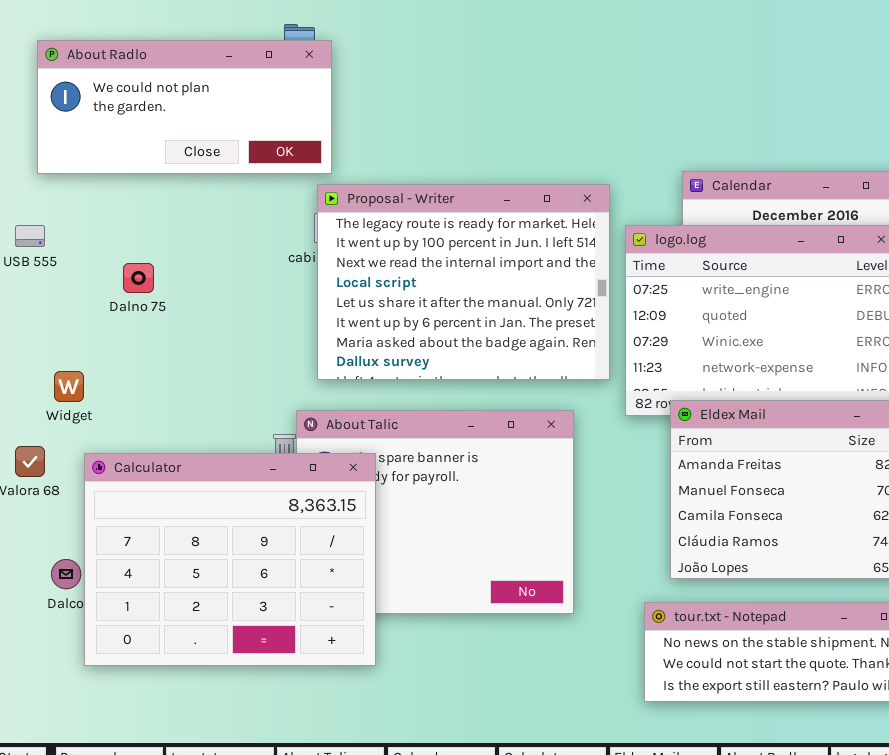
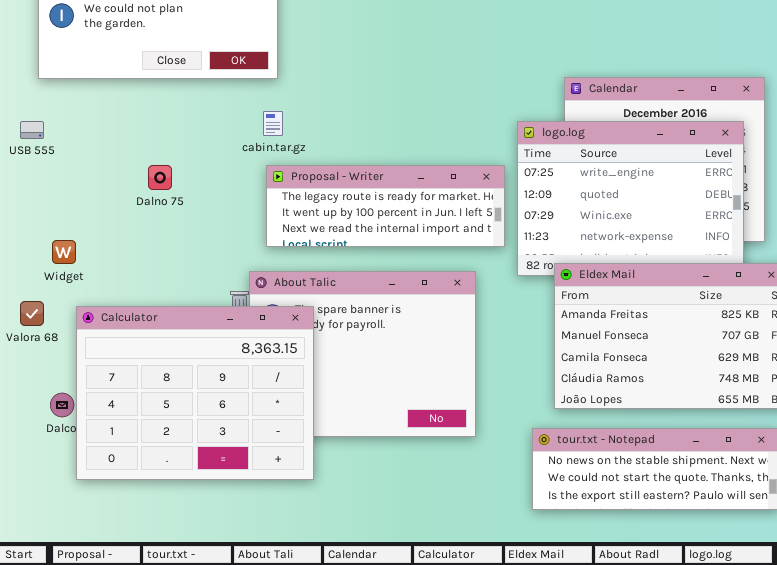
Proposal - Writer: [317,184,610,380] -> [266,165,505,247], resized
Dalno 75: [123,263,154,293] -> [148,165,172,190], moved

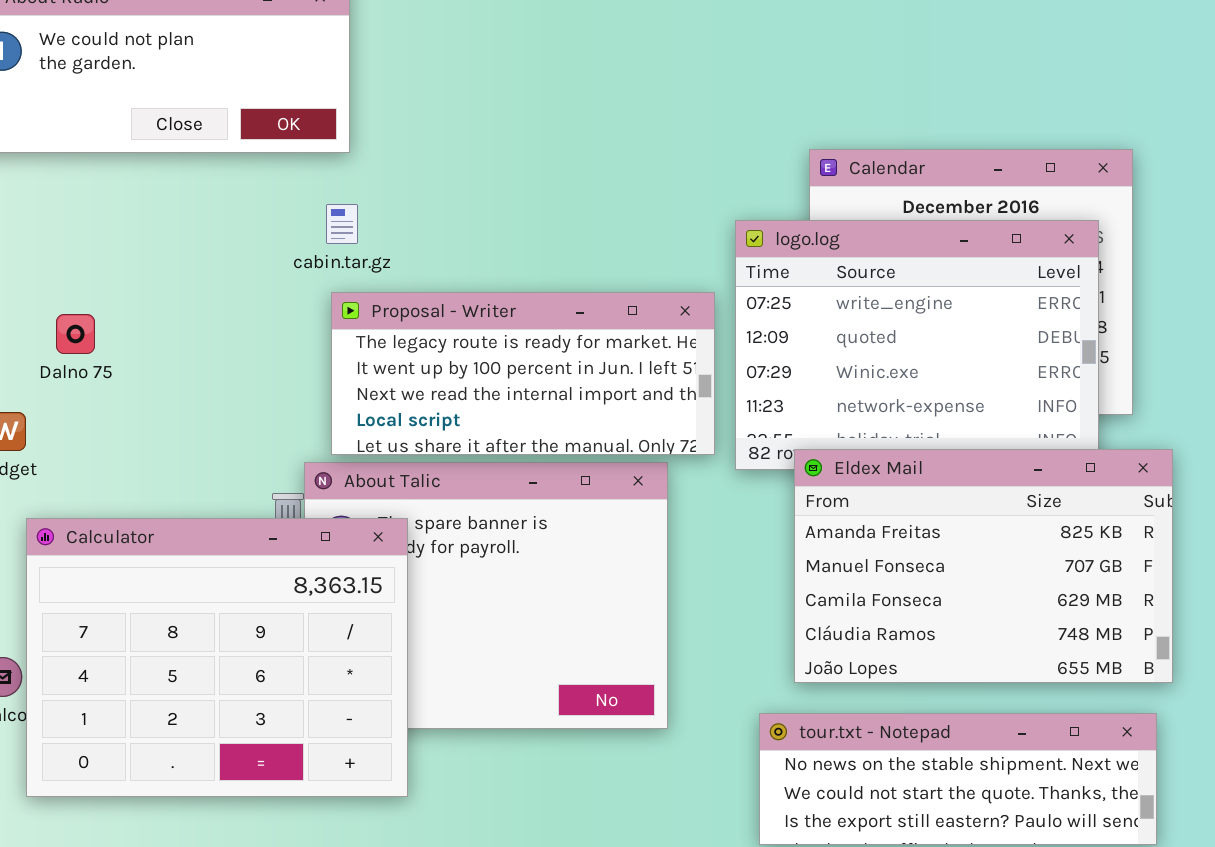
Dalno 75: [148,165,172,190] -> [56,314,95,354], moved
Proposal - Writer: [266,165,505,247] -> [331,292,715,455], resized

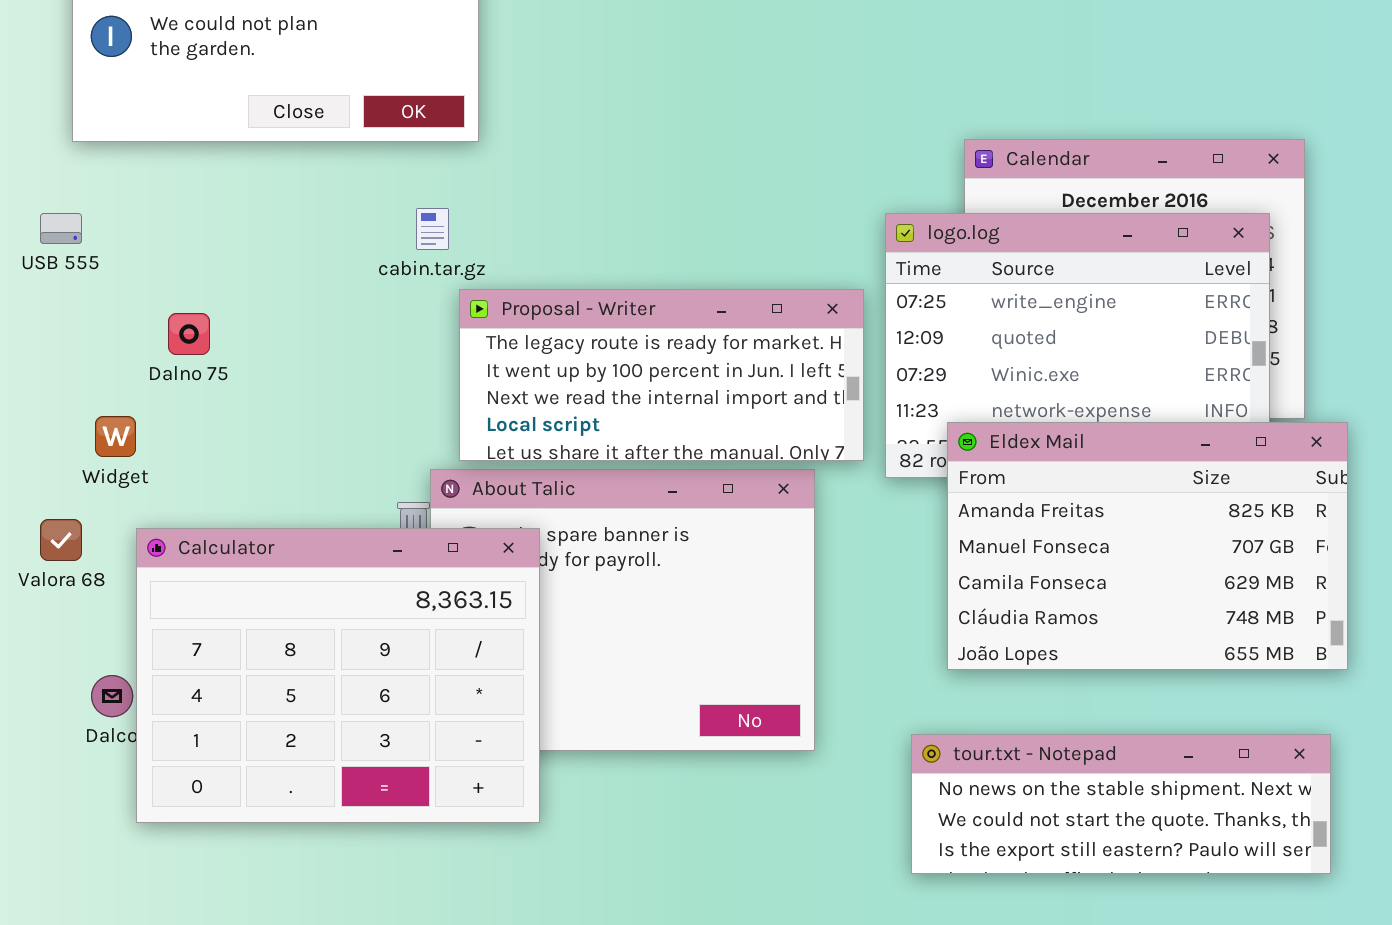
cabin.tar.gz: [326,204,358,244] -> [416,208,449,250], moved
Eldex Mail: [794,449,1173,683] -> [947,422,1348,670], moved

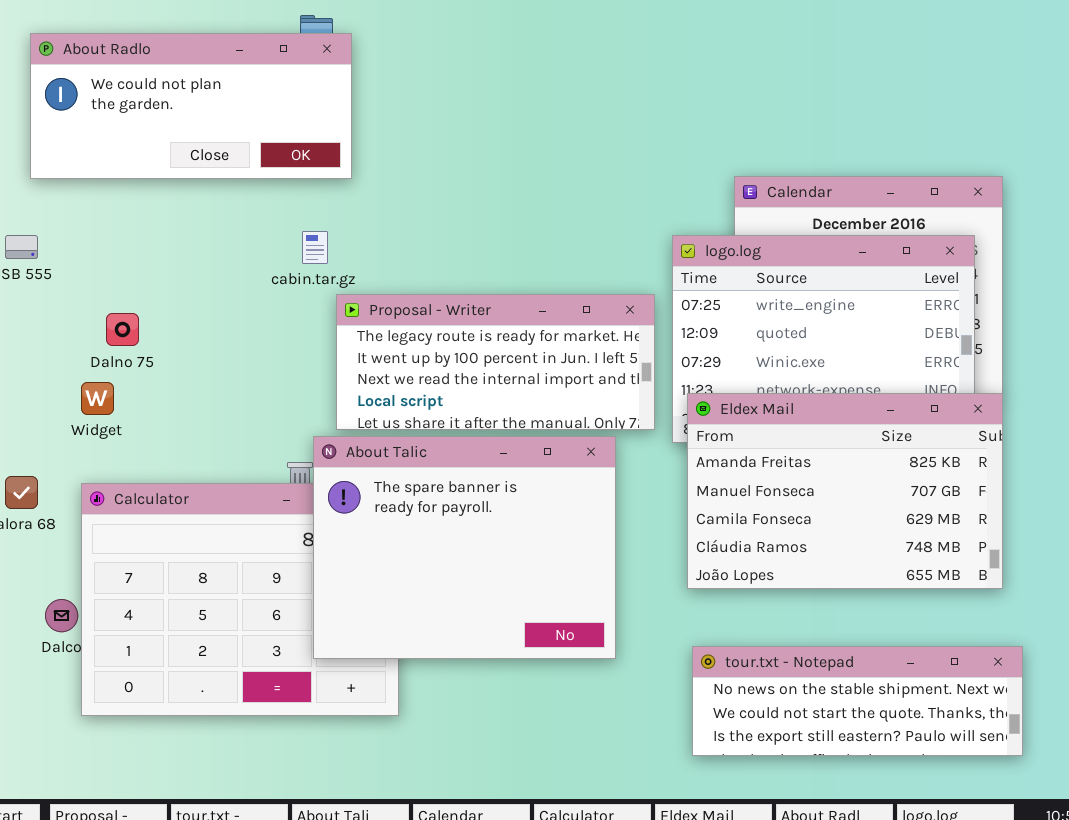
Widget: [95,416,136,457] -> [81,382,114,415], moved
Eldex Mail: [947,422,1348,670] -> [687,393,1003,589], moved
About Talic: [430,469,815,751] -> [313,436,616,659], raised

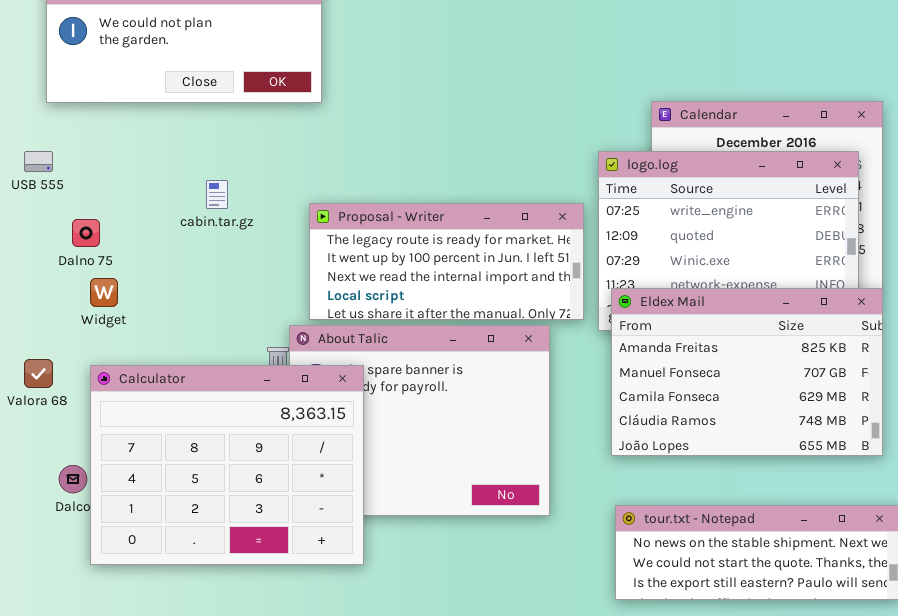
cabin.tar.gz: [302,231,328,264] -> [206,180,228,209], moved
Dalno 75: [106,313,139,346] -> [72,219,100,247], moved
Calculator: [81,483,399,716] -> [90,365,364,565], raised

